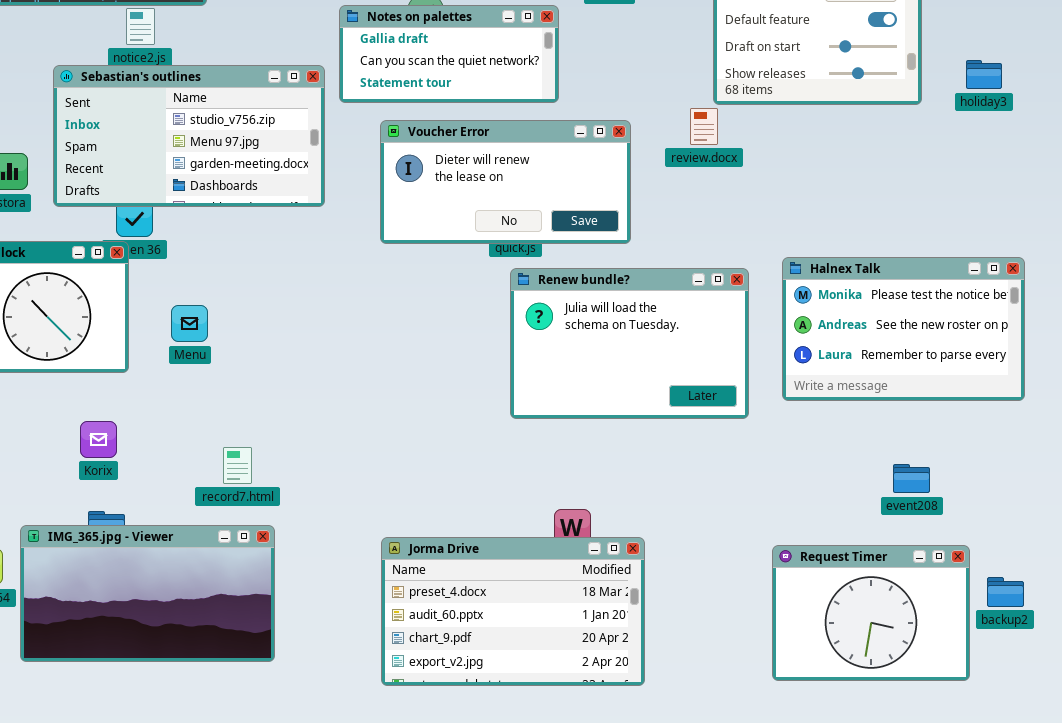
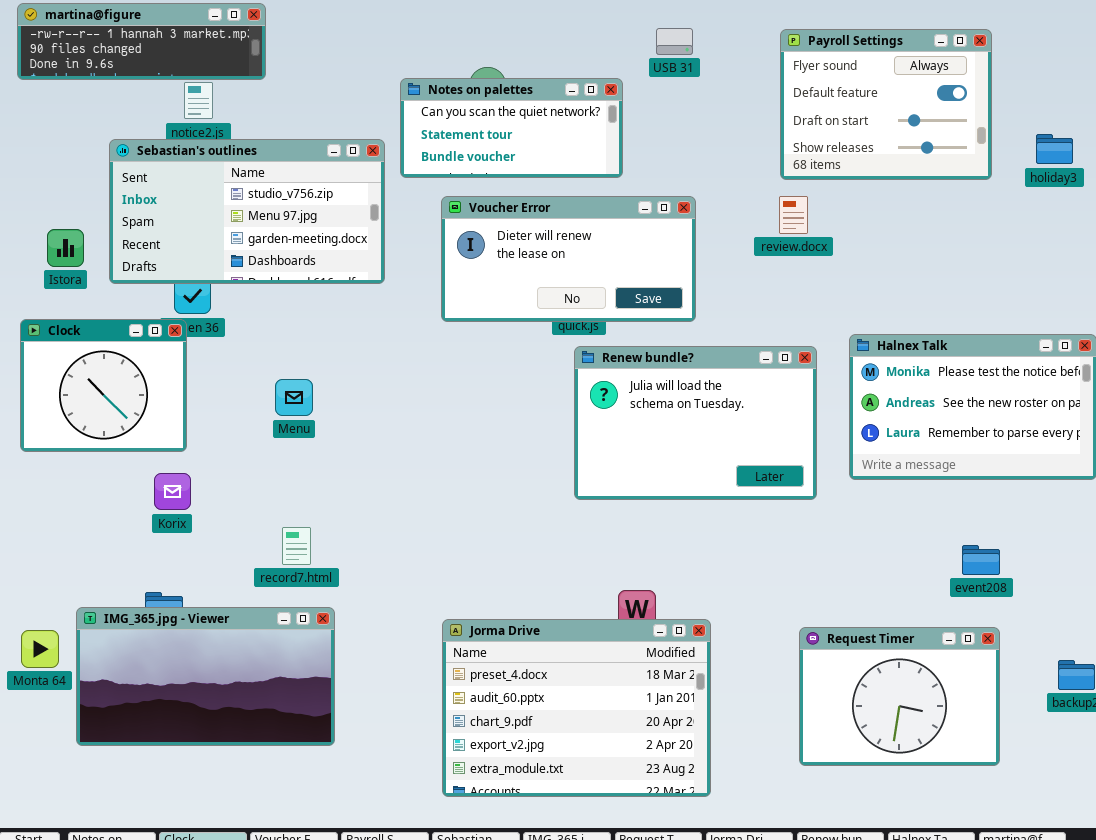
Notes on palettes: [339,5,559,103] -> [400,78,623,178], scrolled down 1 row
review.docx: [690,108,718,145] -> [779,196,808,234], moved
Menu: [171,305,208,342] -> [275,379,313,416], moved
Korix: [80,421,117,458] -> [154,473,191,510], moved
Jorma Drive: [381,537,645,686] -> [442,619,711,797], resized
Request Timer: [772,545,970,681] -> [799,627,1000,766], moved

